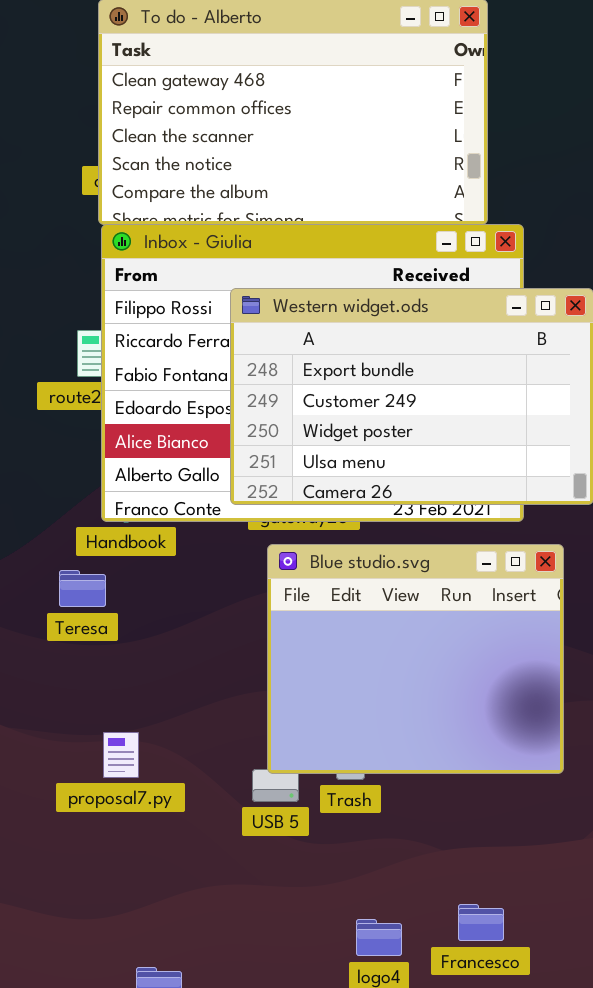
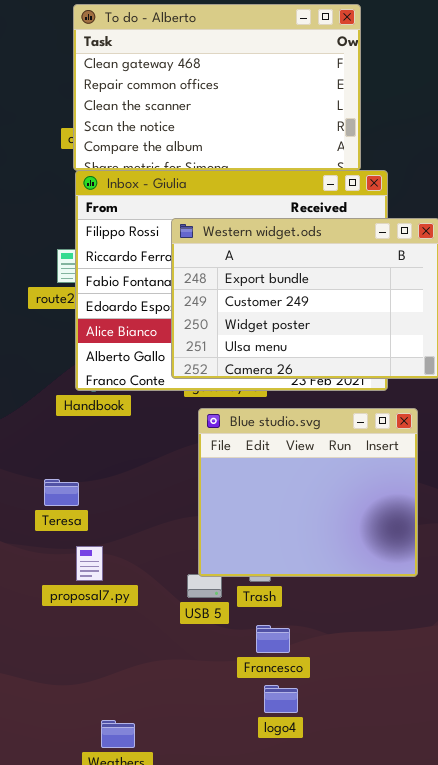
Teresa: [59,570,106,607] -> [44,479,79,506], moved
Francesco: [458,904,504,941] -> [256,625,290,653], moved

